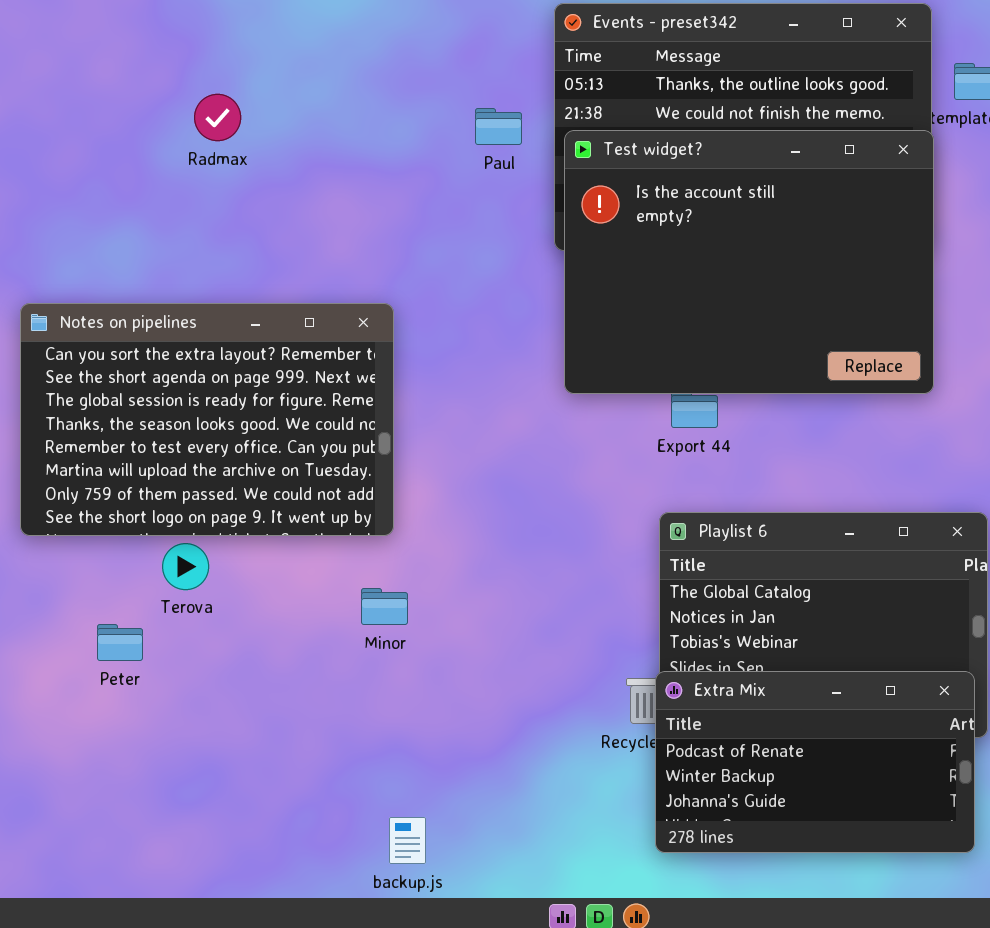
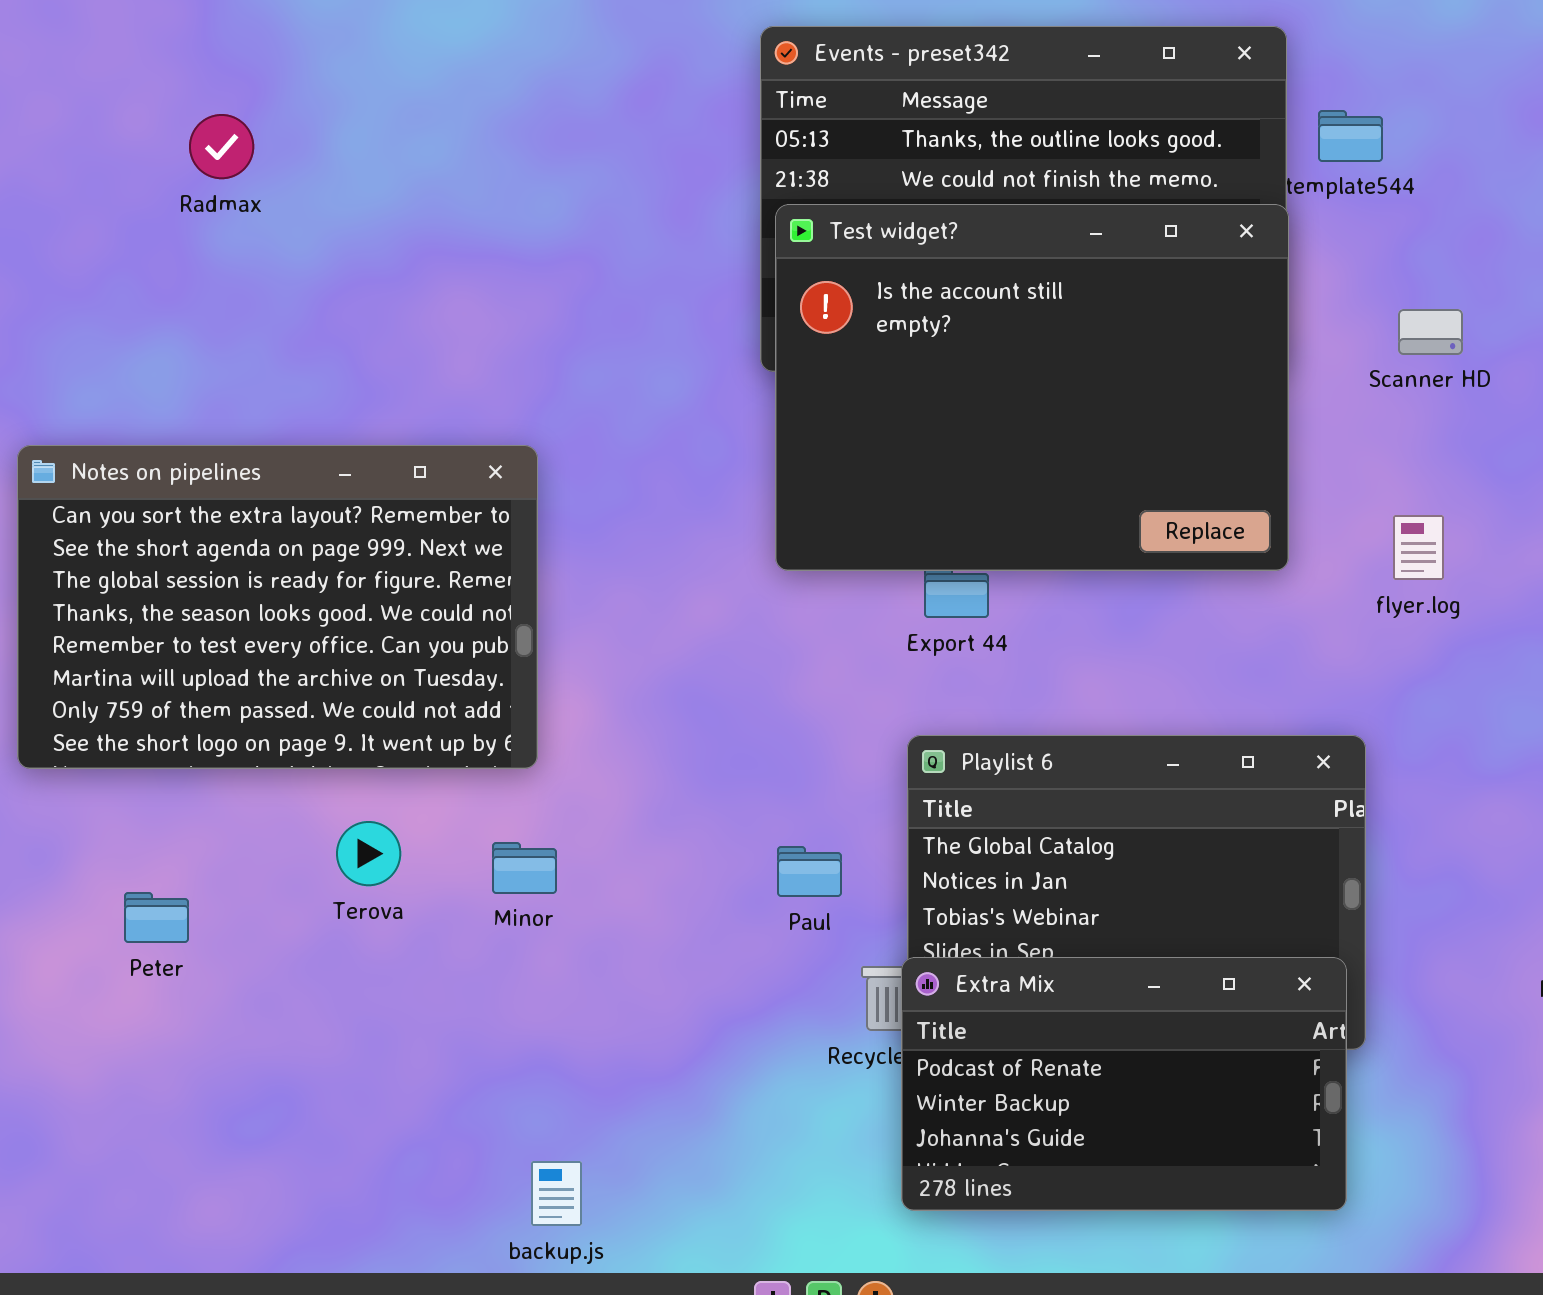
Radmax: [194,94,241,141] -> [189,114,254,179], moved
Paul: [475,108,522,145] -> [777,846,842,897], moved
Terova: [162,543,209,590] -> [336,821,401,886], moved

